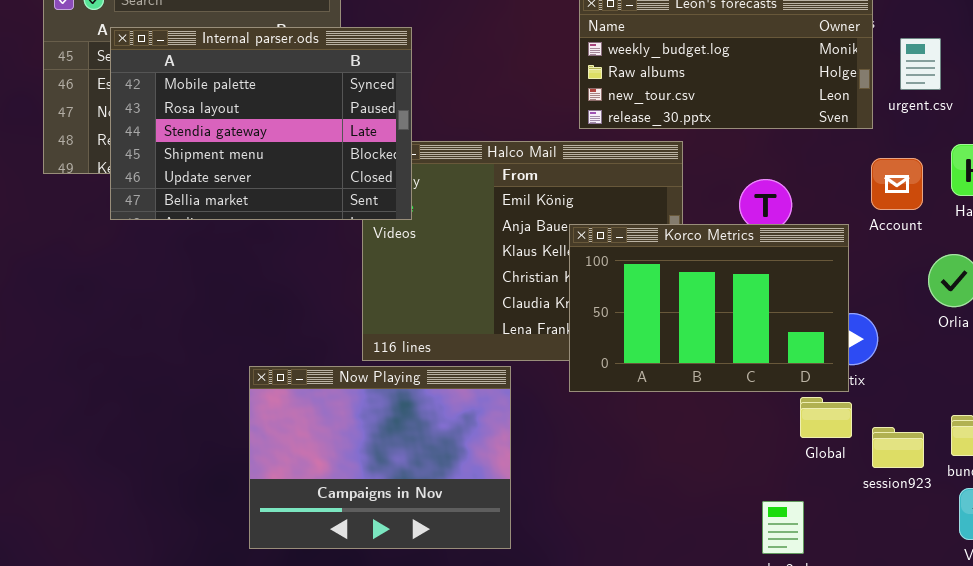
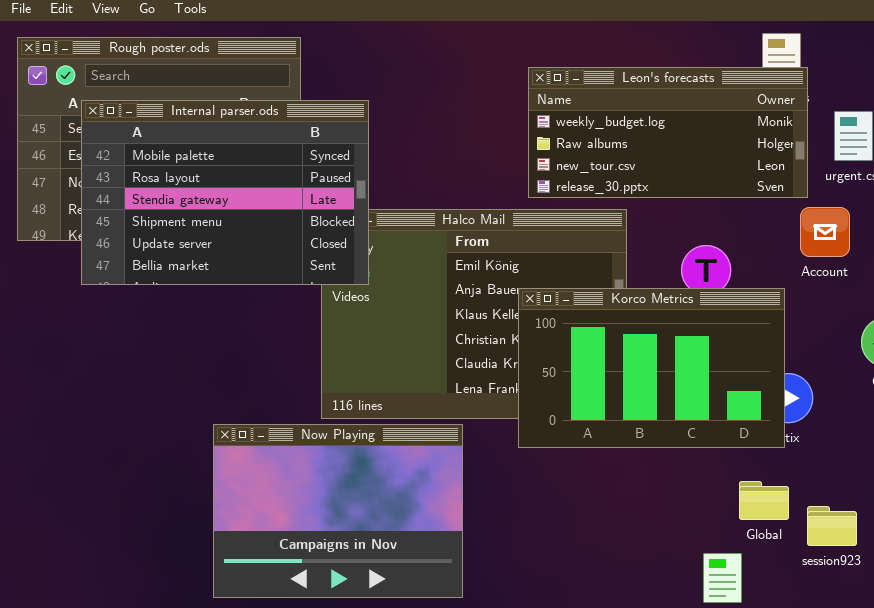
Account: [871,158,923,210] -> [800,207,850,257], moved
Global: [800,397,852,438] -> [739,481,789,520], moved
session923: [872,427,924,468] -> [807,506,857,546], moved

